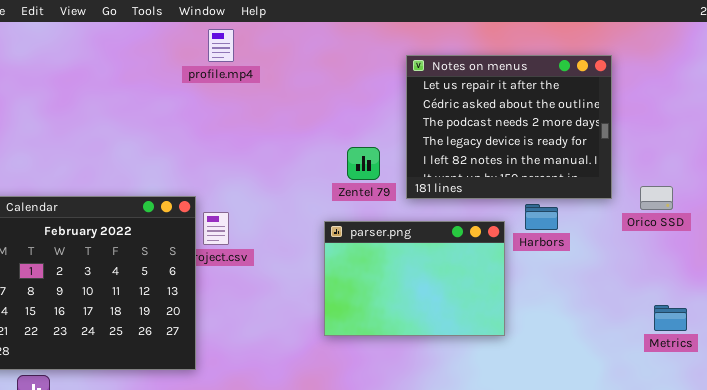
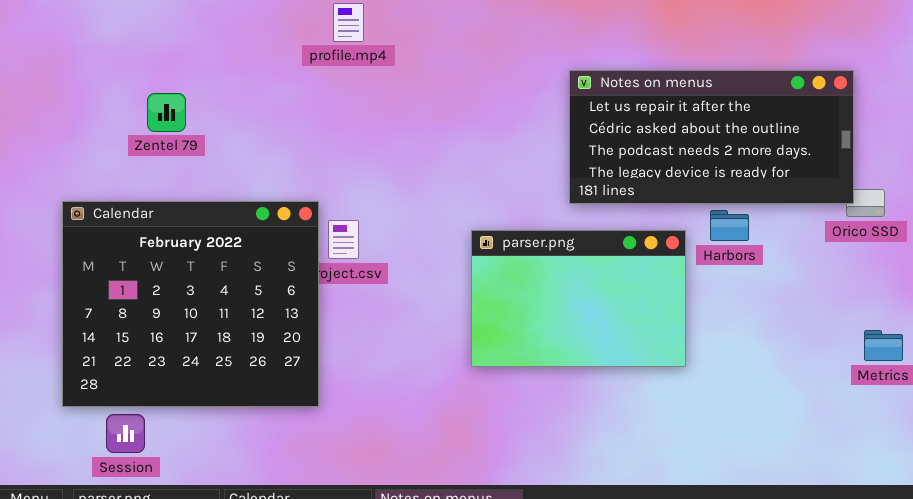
Notes on menus: [406,55,612,199] -> [569,70,854,204], resized
Zentel 79: [347,147,380,180] -> [147,93,186,132], moved

